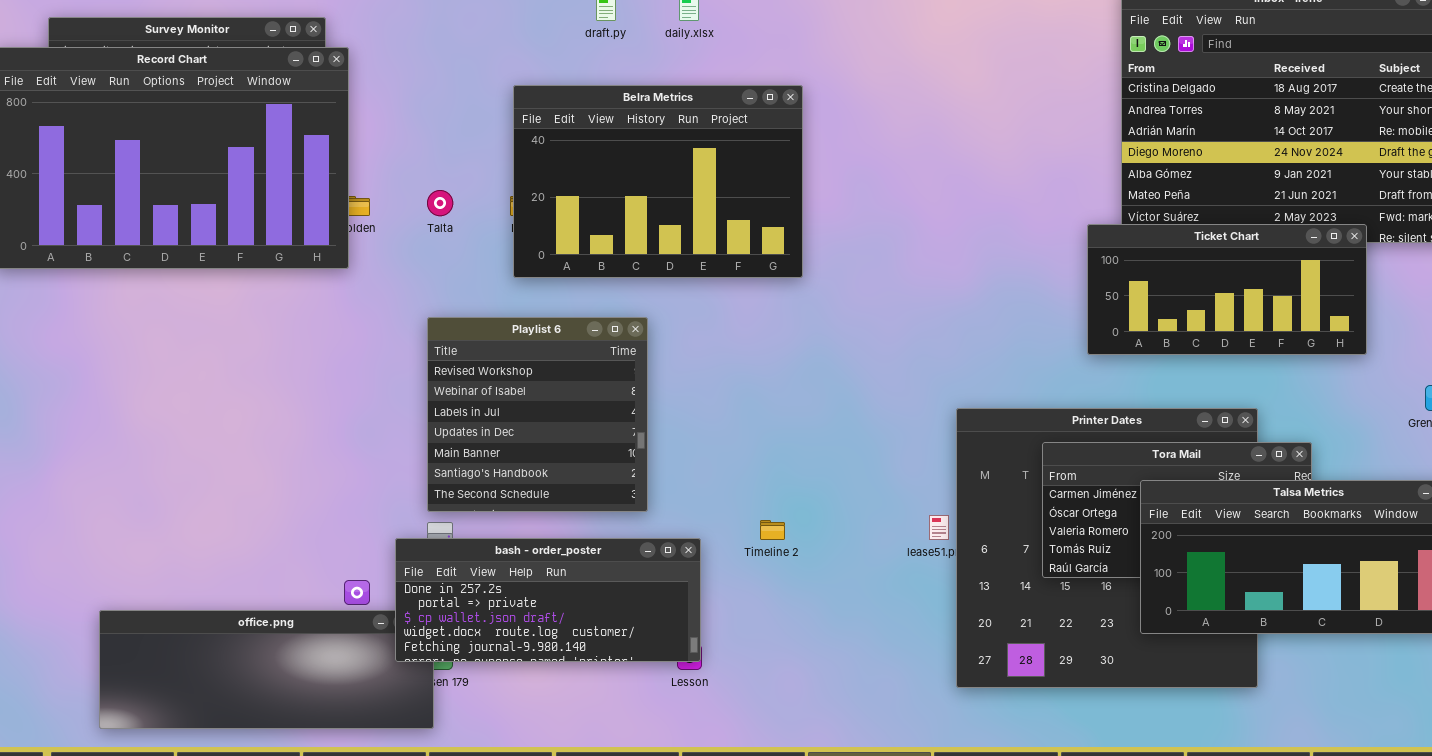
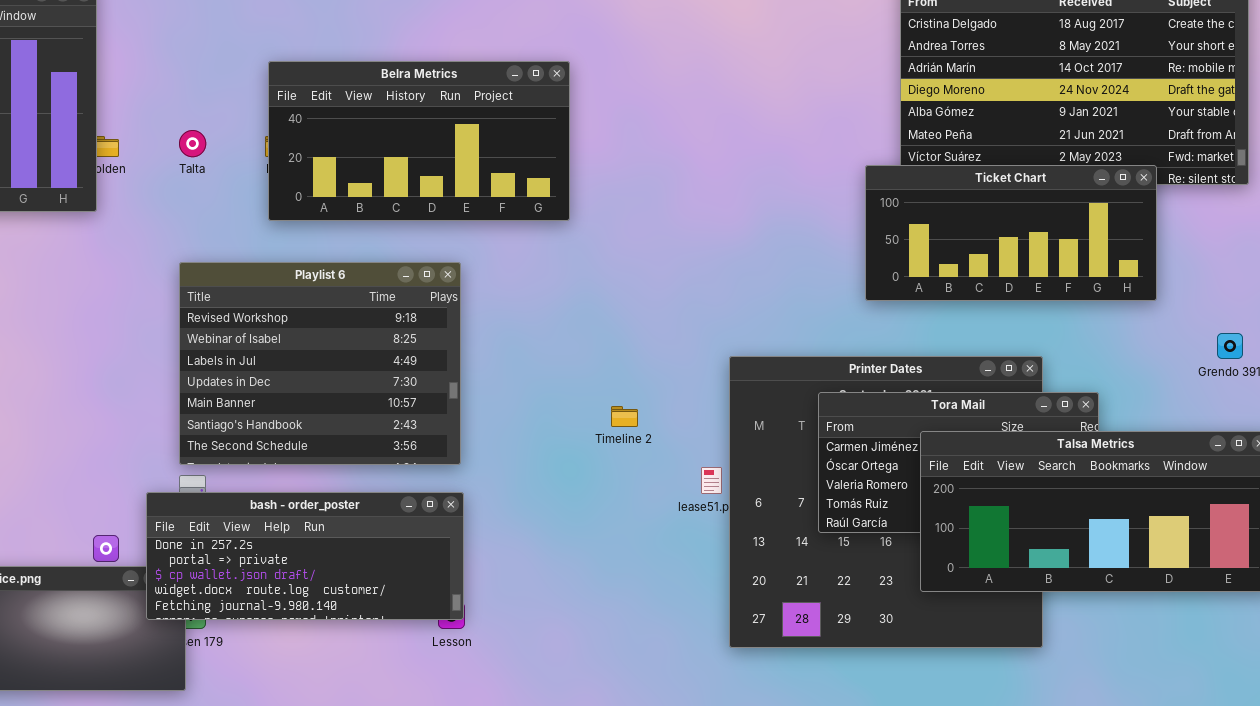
Belra Metrics: [513,85,803,278] -> [268,61,570,221], resized
Playlist 6: [427,317,648,512] -> [179,262,461,465], resized
Timeline 2: [760,520,785,540] -> [611,406,638,427], moved

